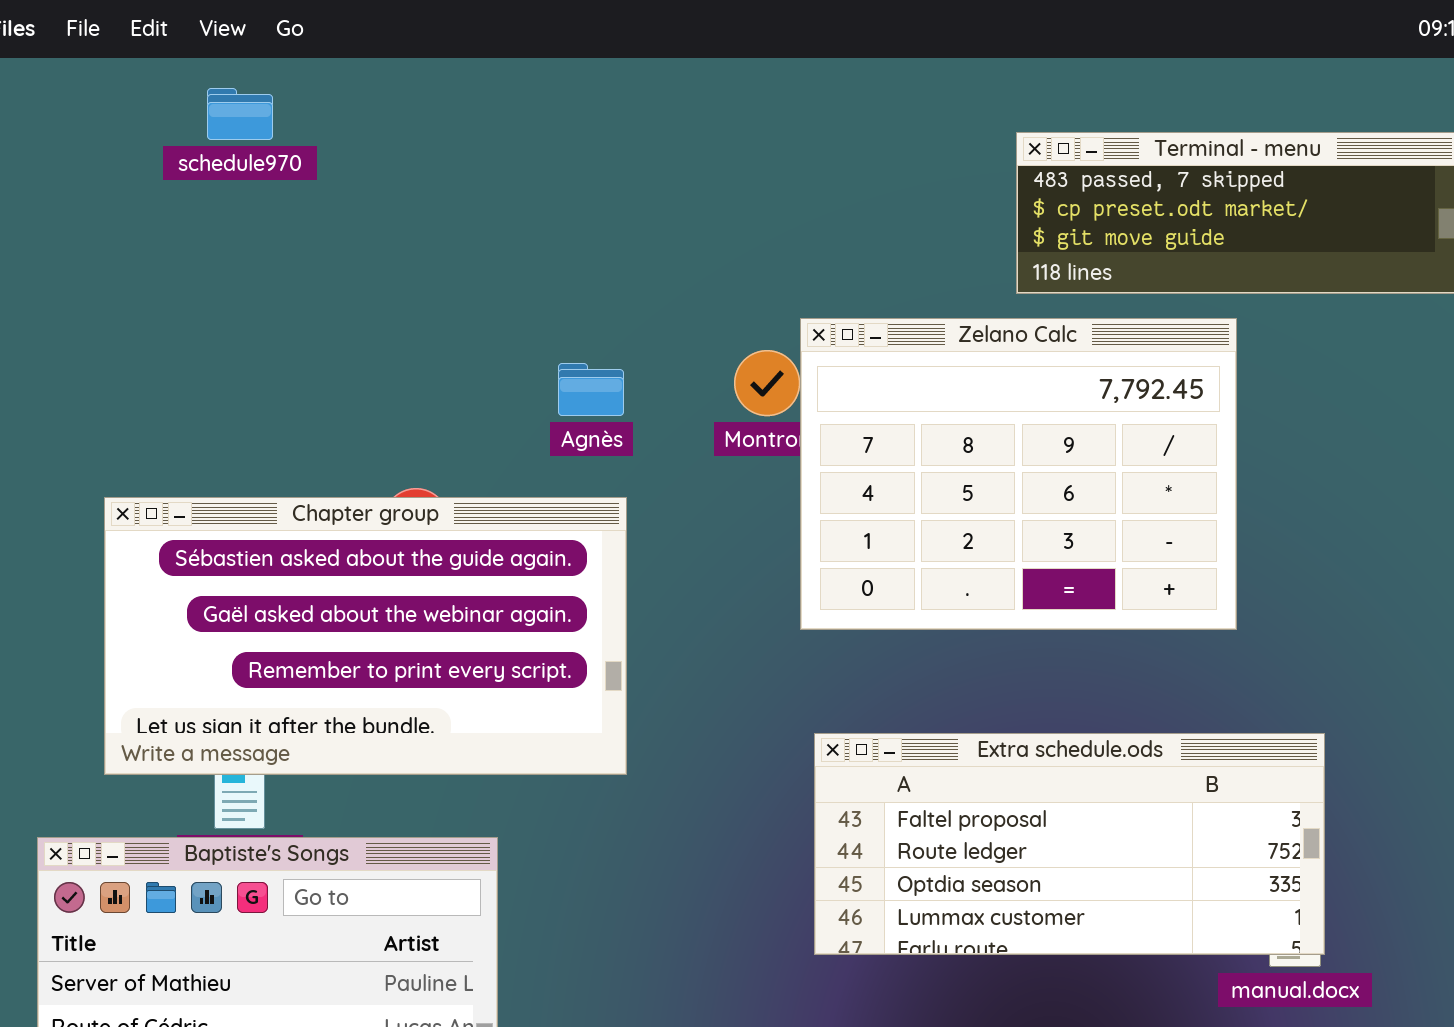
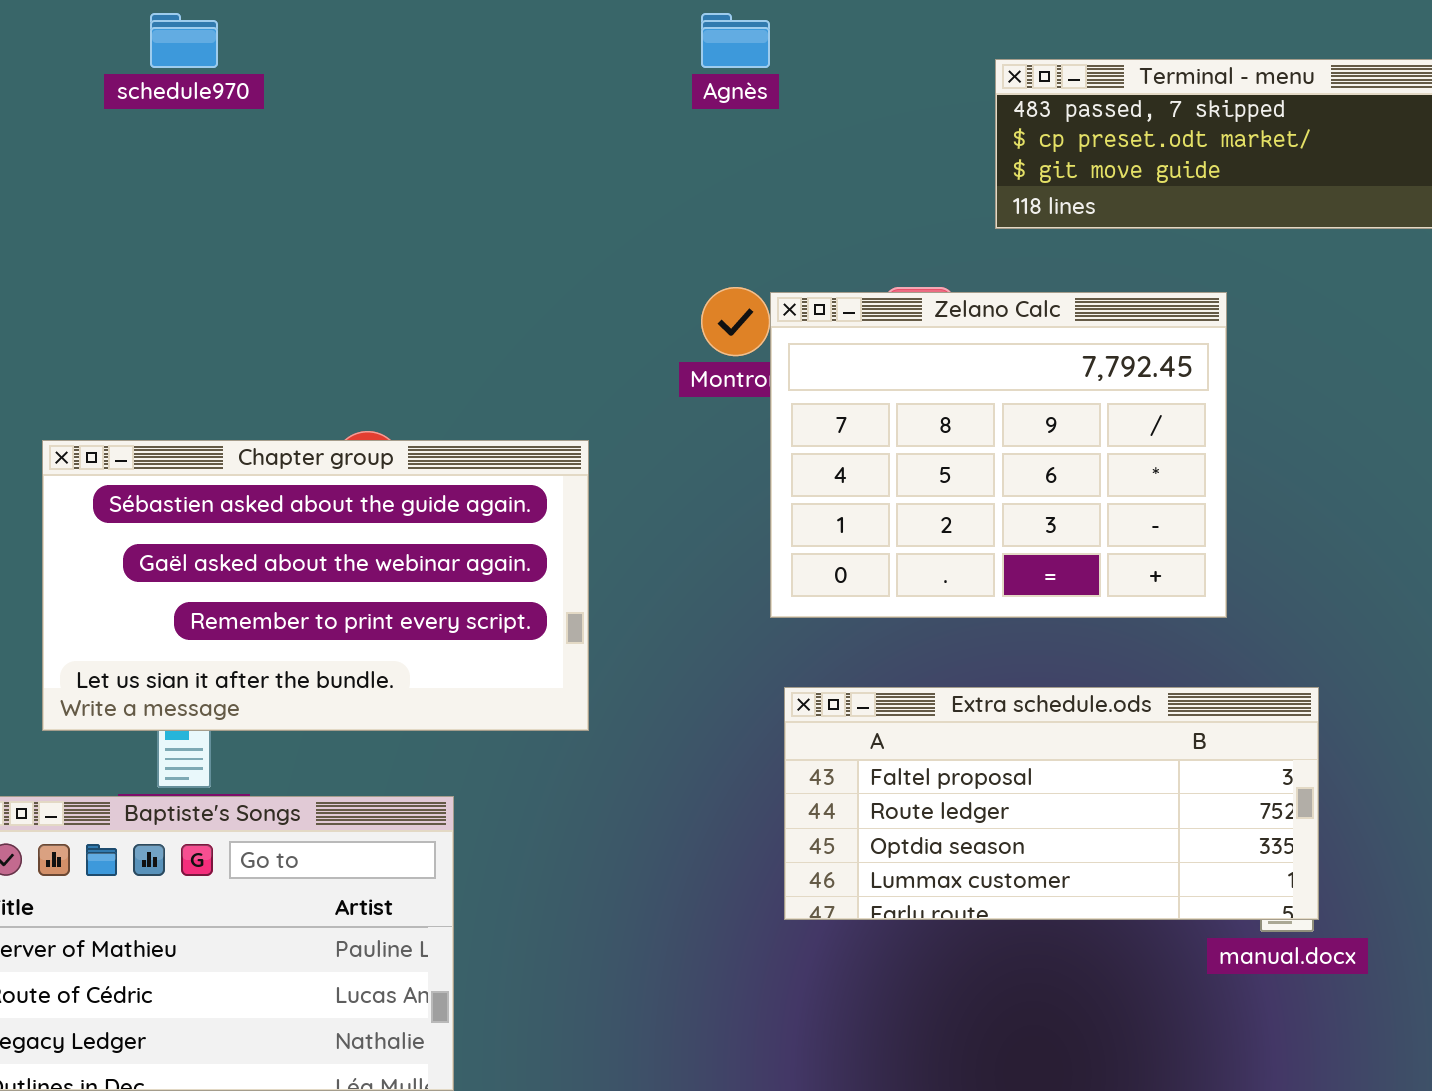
Zelano Calc: [800,318,1237,630] -> [770,292,1227,618], moved
Agnès: [558,363,624,416] -> [701,13,770,68], moved

